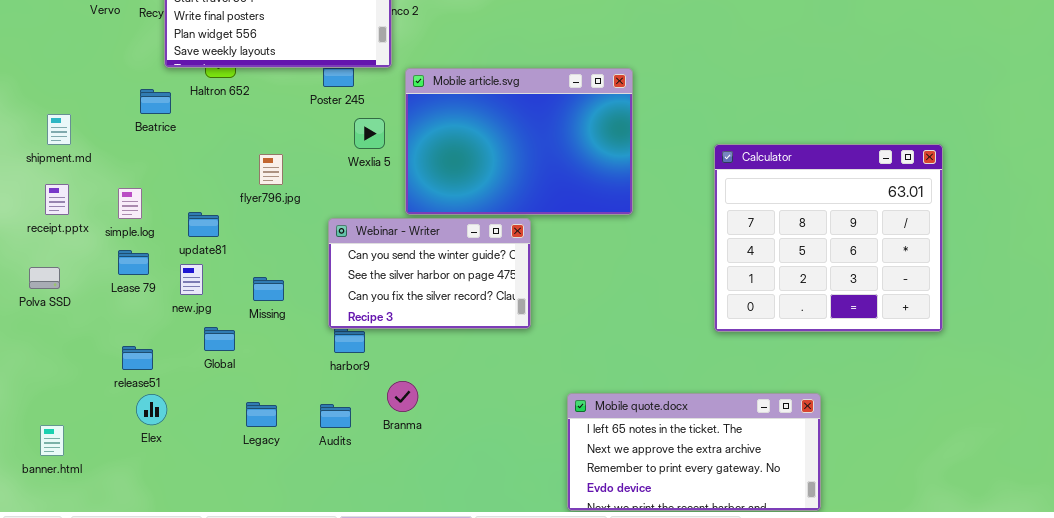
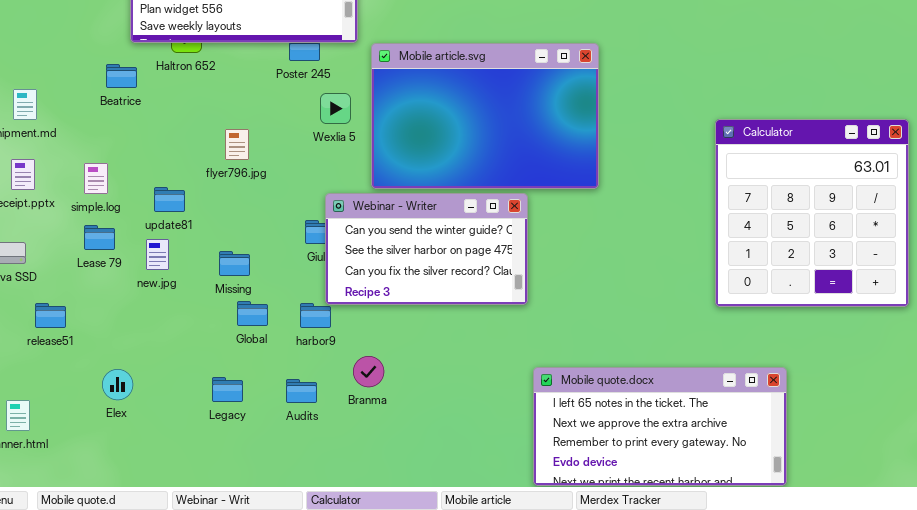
Calculator: [714,144,943,332] -> [715,119,909,307], resized
Webinar - Writer: [328,218,531,329] -> [325,193,528,305], moved
Global: [204,327,235,351] -> [237,301,268,326], moved
release51: [122,346,153,370] -> [35,303,66,328], moved

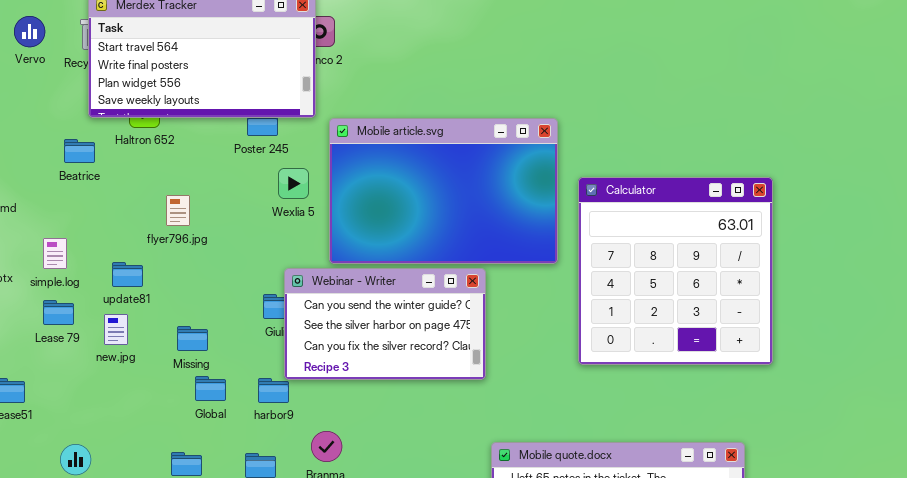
Calculator: [715,119,909,307] -> [578,177,773,365], moved
flyer796.jpg: [225,129,249,160] -> [166,195,190,226], moved

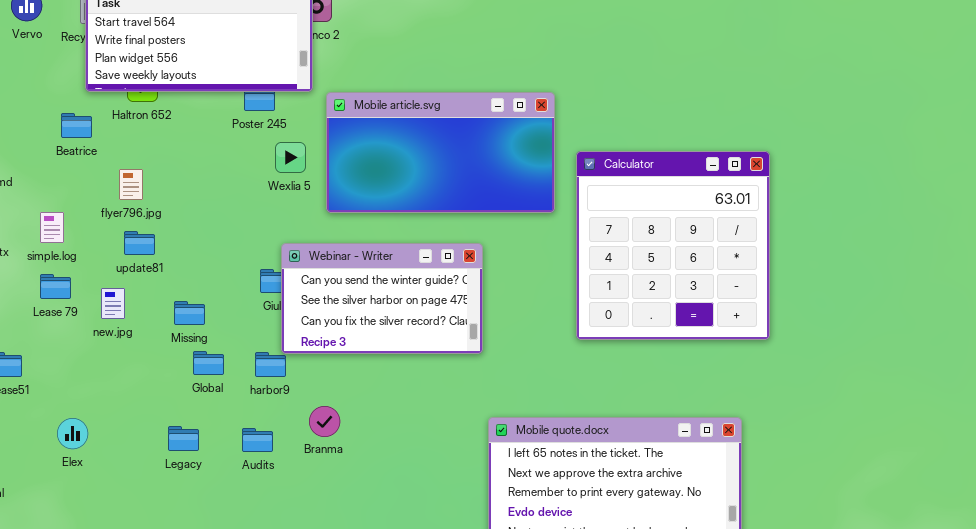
Mobile article.svg: [329,118,558,264] -> [326,92,555,213], resized
flyer796.jpg: [166,195,190,226] -> [119,169,143,200], moved
update81: [112,262,143,287] -> [124,231,155,255], moved

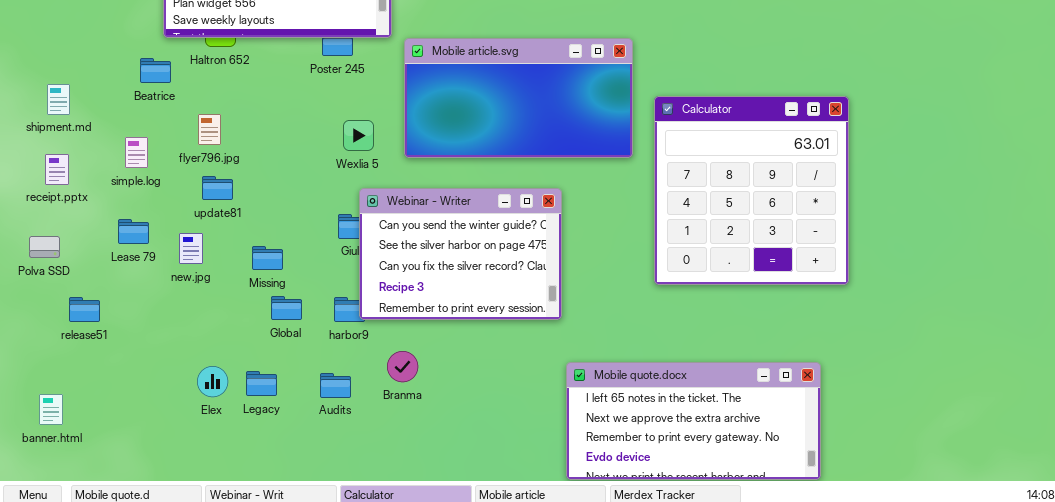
Wexlia 5: [275,142,306,173] -> [343,120,374,151], moved
simple.log: [40,212,64,243] -> [125,137,148,168], moved
Webinar - Writer: [281,243,483,354] -> [359,188,562,320], resized
Elex: [57,418,88,449] -> [197,366,228,397], moved

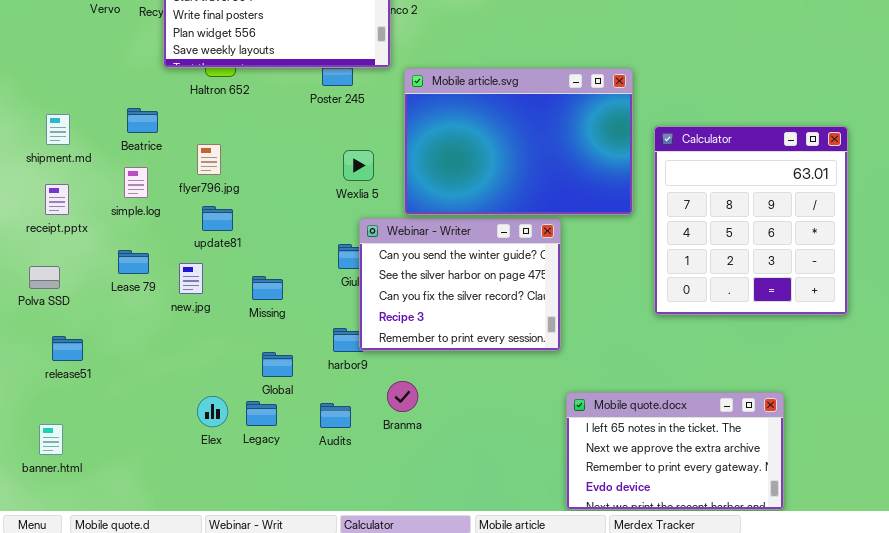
Mobile article.svg: [404,38,633,158] -> [404,68,633,215], resized
Beatrice: [140,58,171,83] -> [127,108,158,133], moved
Global: [271,296,302,320] -> [262,352,293,377], moved
release51: [69,297,100,322] -> [52,336,83,361], moved
Mobile quote.docx: [566,362,821,480] -> [566,392,784,510], resized

